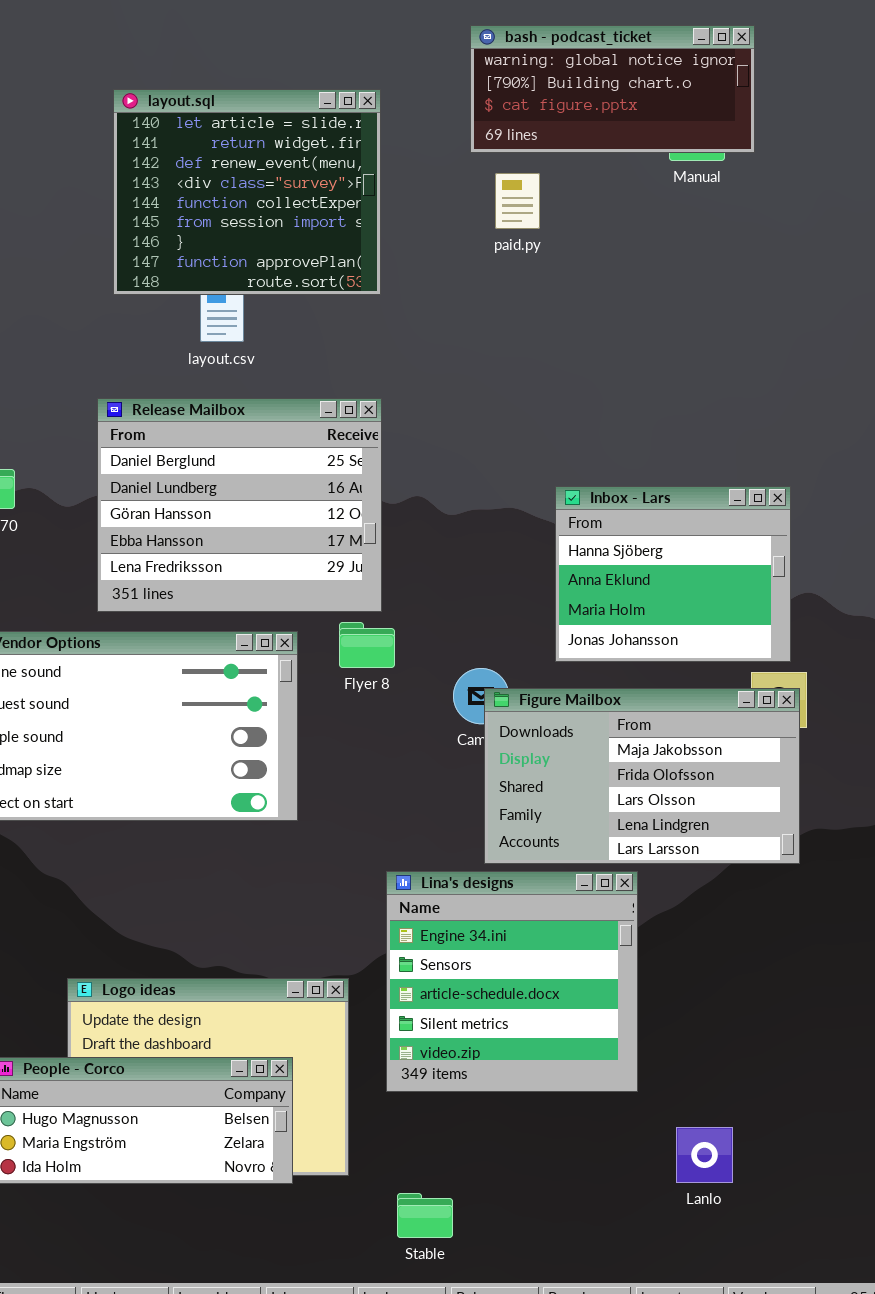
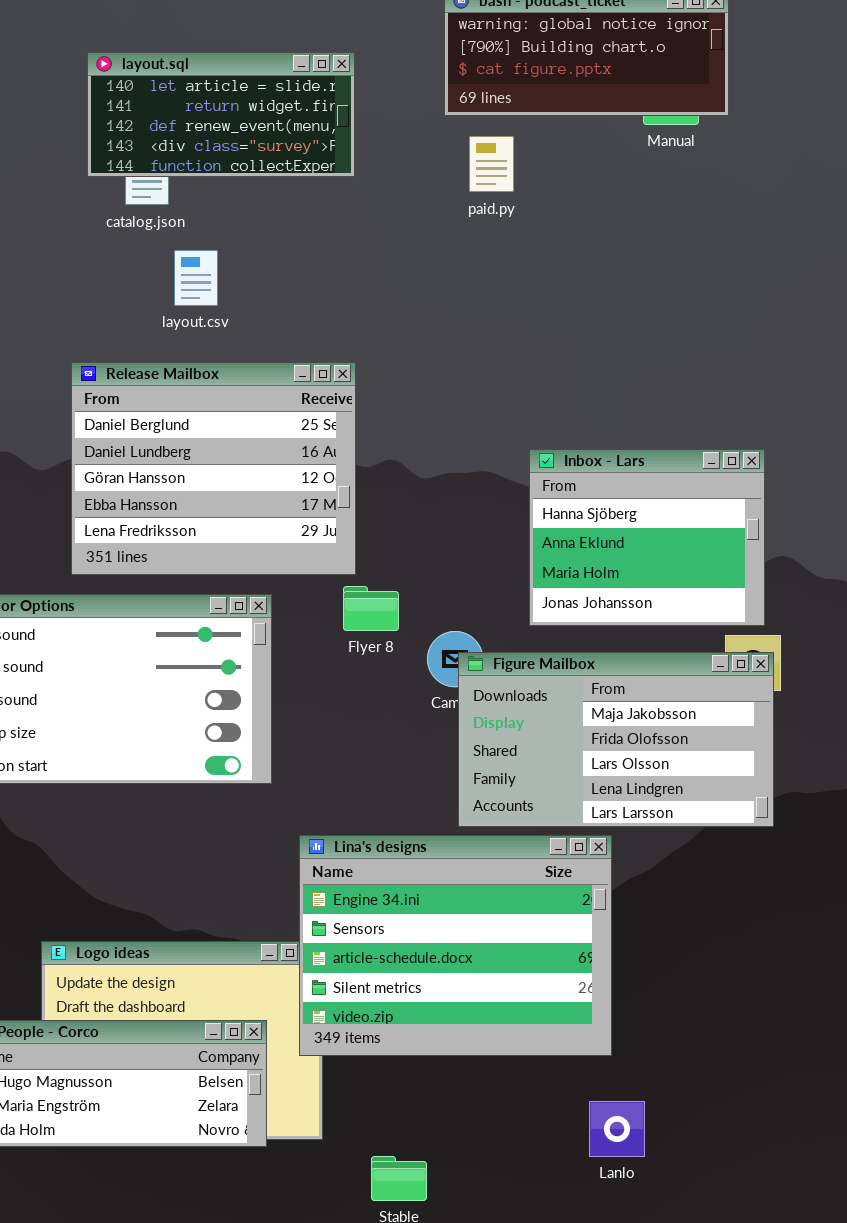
layout.sql: [113,89,381,295] -> [87,52,355,177], resized
Flyer 8: [339,622,395,668] -> [343,586,399,631], moved
Lina's designs: [386,871,638,1092] -> [299,835,612,1056], resized
Lanlo: [676,1127,733,1183] -> [589,1101,645,1157], moved

